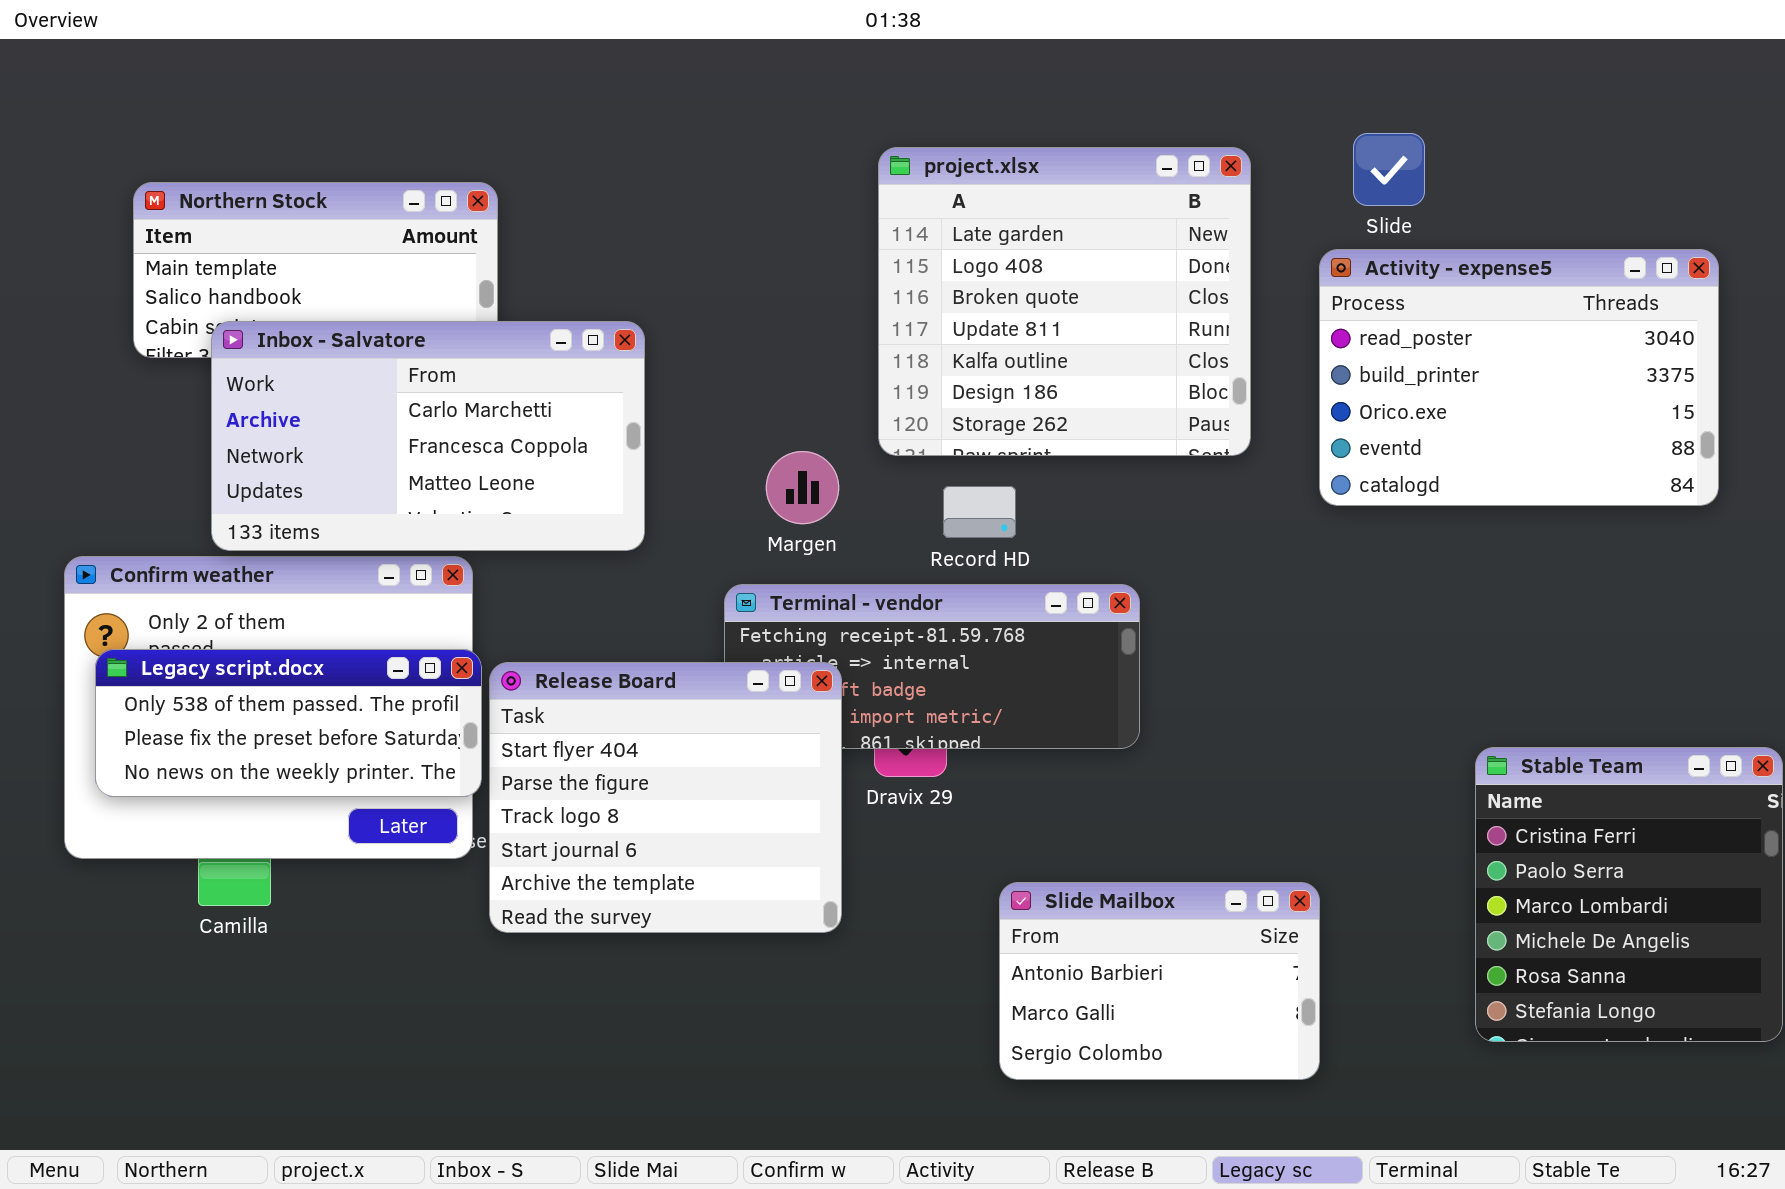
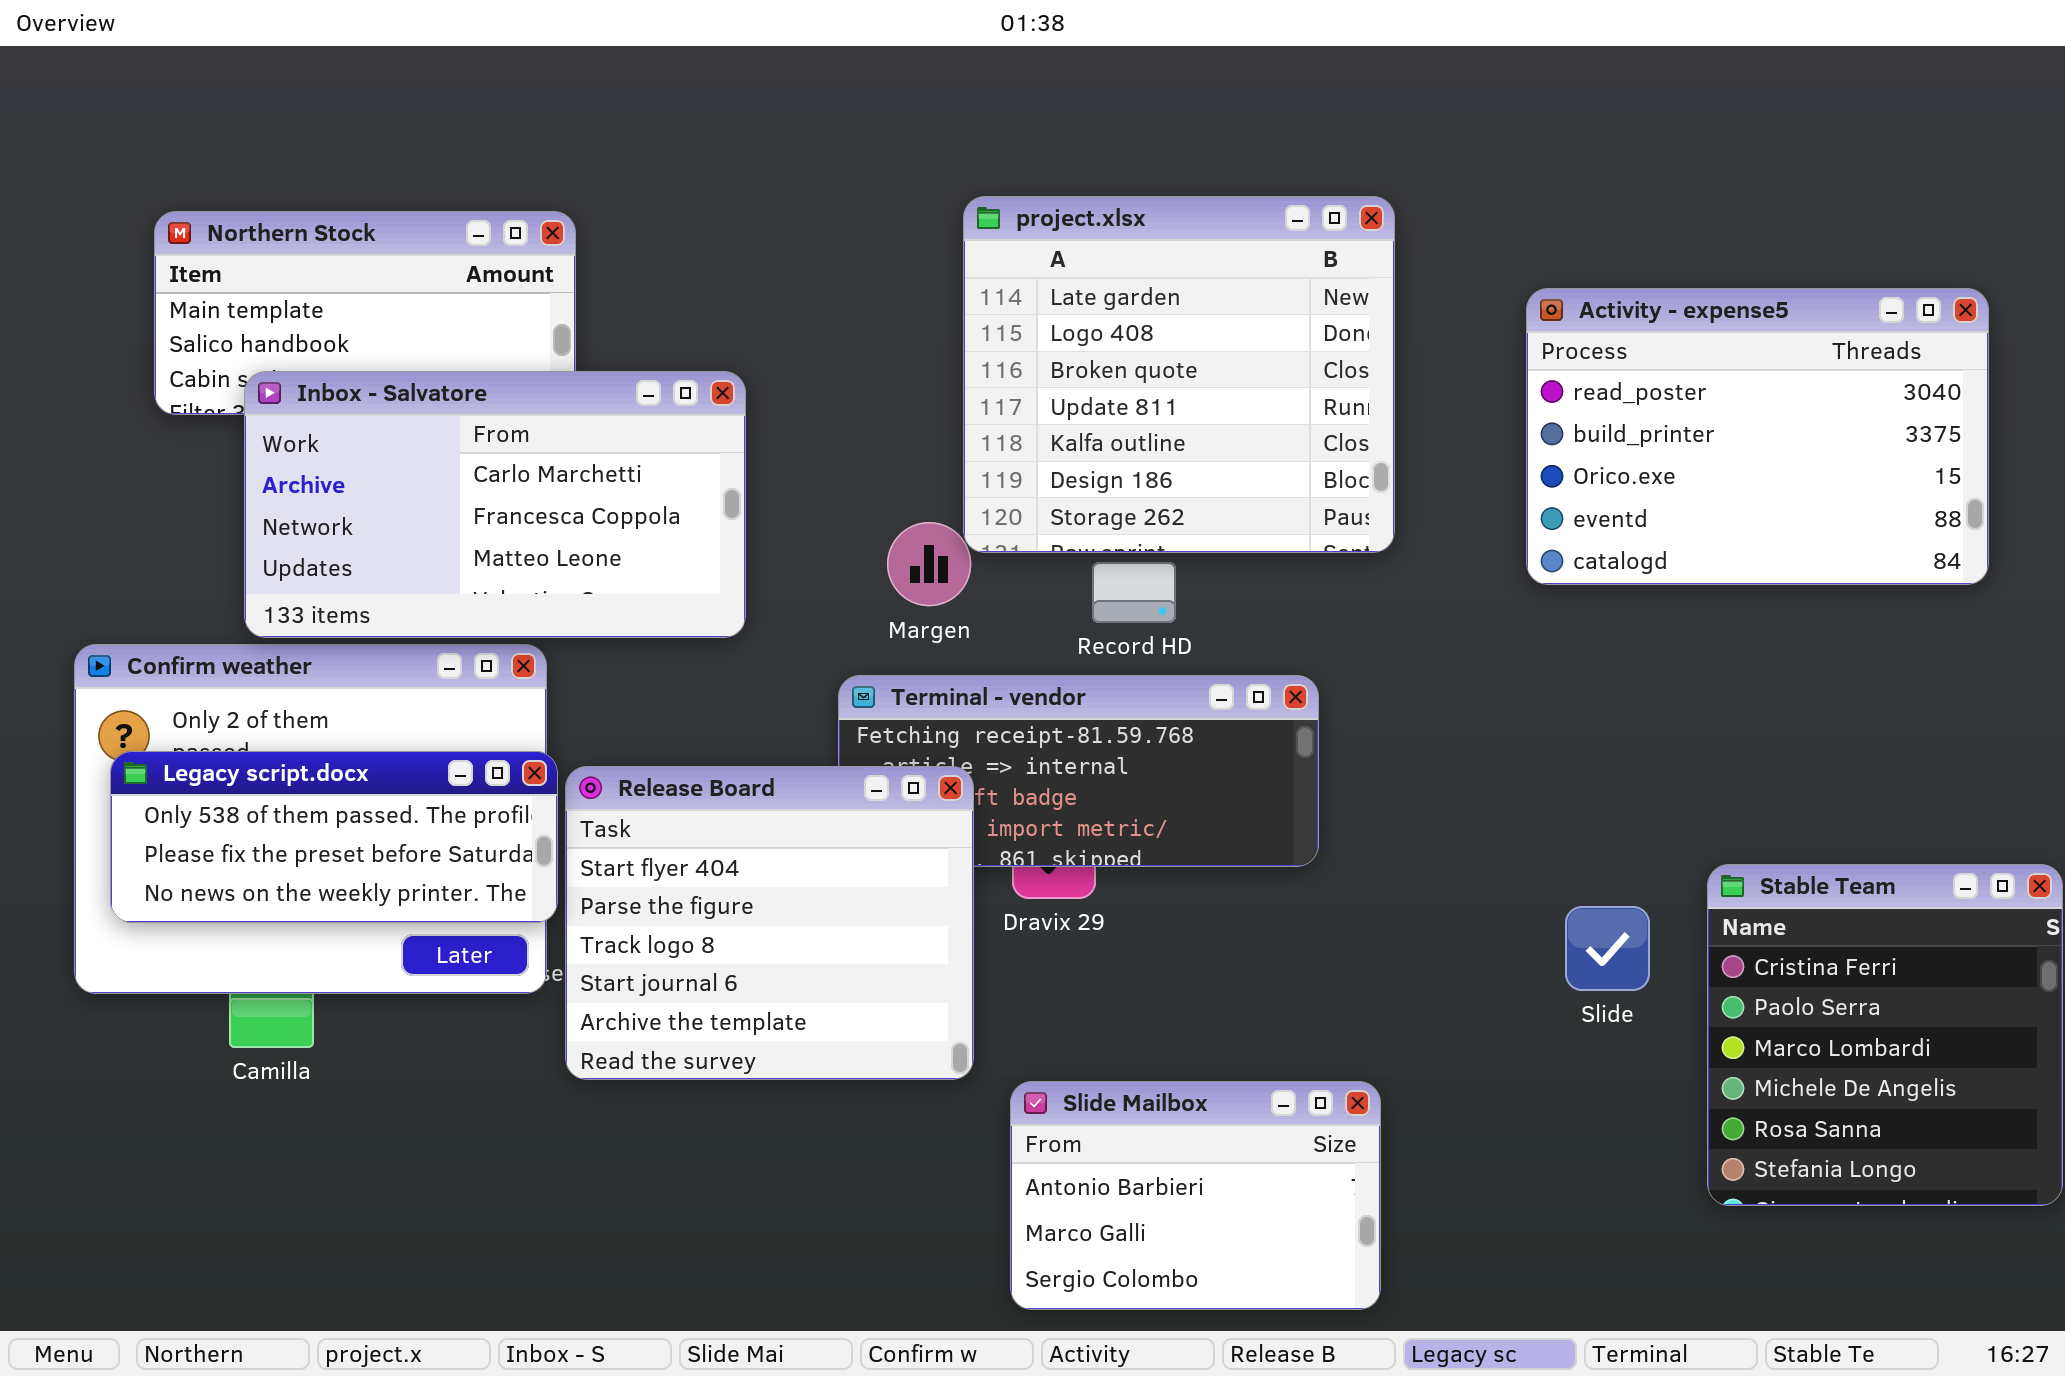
Slide: [1353,133,1425,206] -> [1565,906,1650,991], moved
project.xlsx: [878,147,1251,456] -> [963,196,1395,553], moved
Slide Mailbox: [999,882,1320,1080] -> [1010,1081,1381,1310], moved

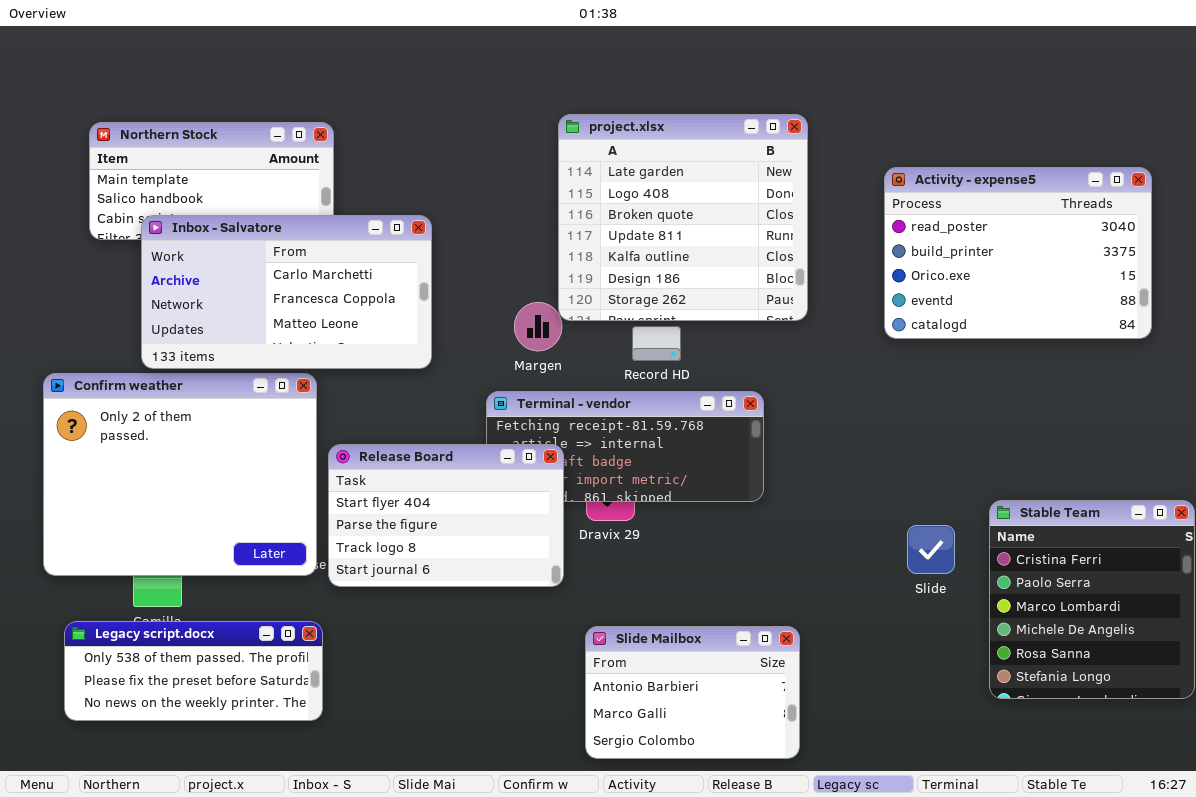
Legacy script.docx: [110,751,558,923] -> [64,621,323,721], moved
Release Board: [565,766,974,1080] -> [328,444,564,587], resized

